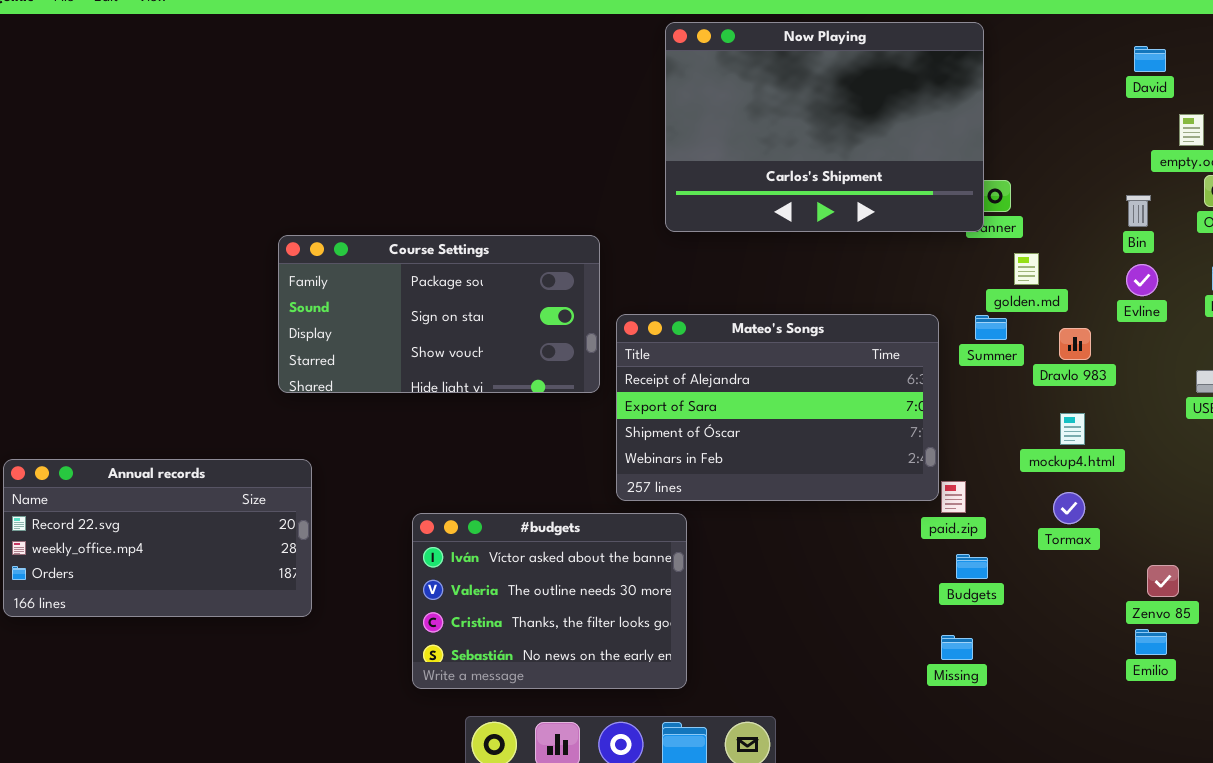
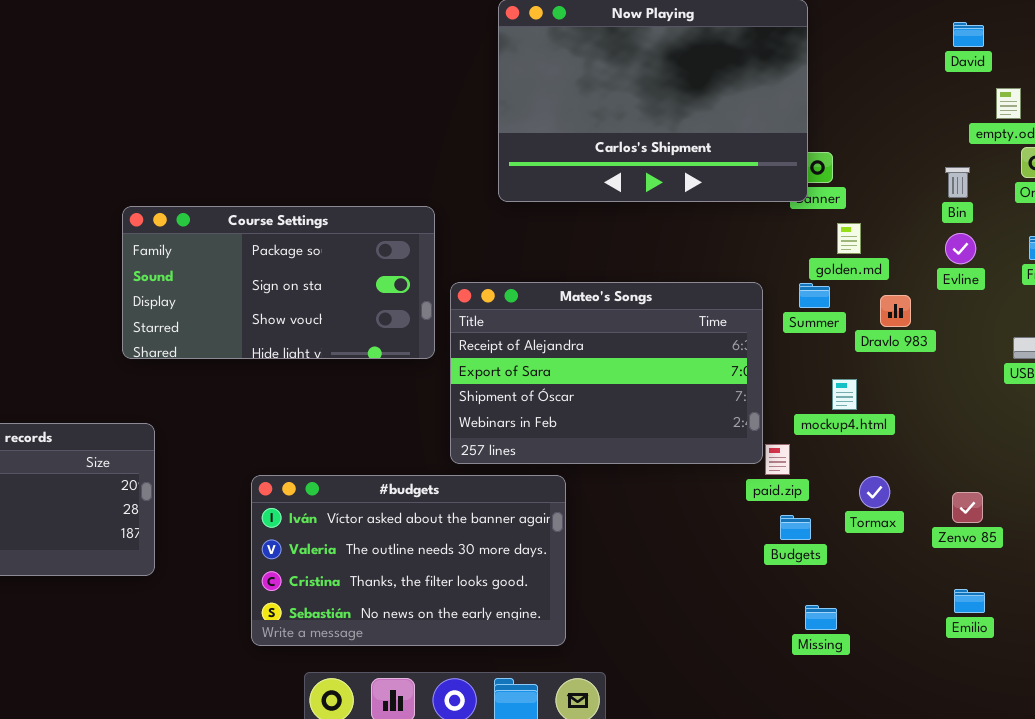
mockup4.html: [1060,413,1085,445] -> [832,379,857,410], moved
Tormax: [1053,492,1085,524] -> [859,476,890,508], moved
#budgets: [412,513,687,689] -> [251,475,566,646], resized
Zenvo 85: [1147,565,1179,597] -> [952,492,983,523], moved
Missing: [941,635,973,660] -> [805,605,837,630], moved

